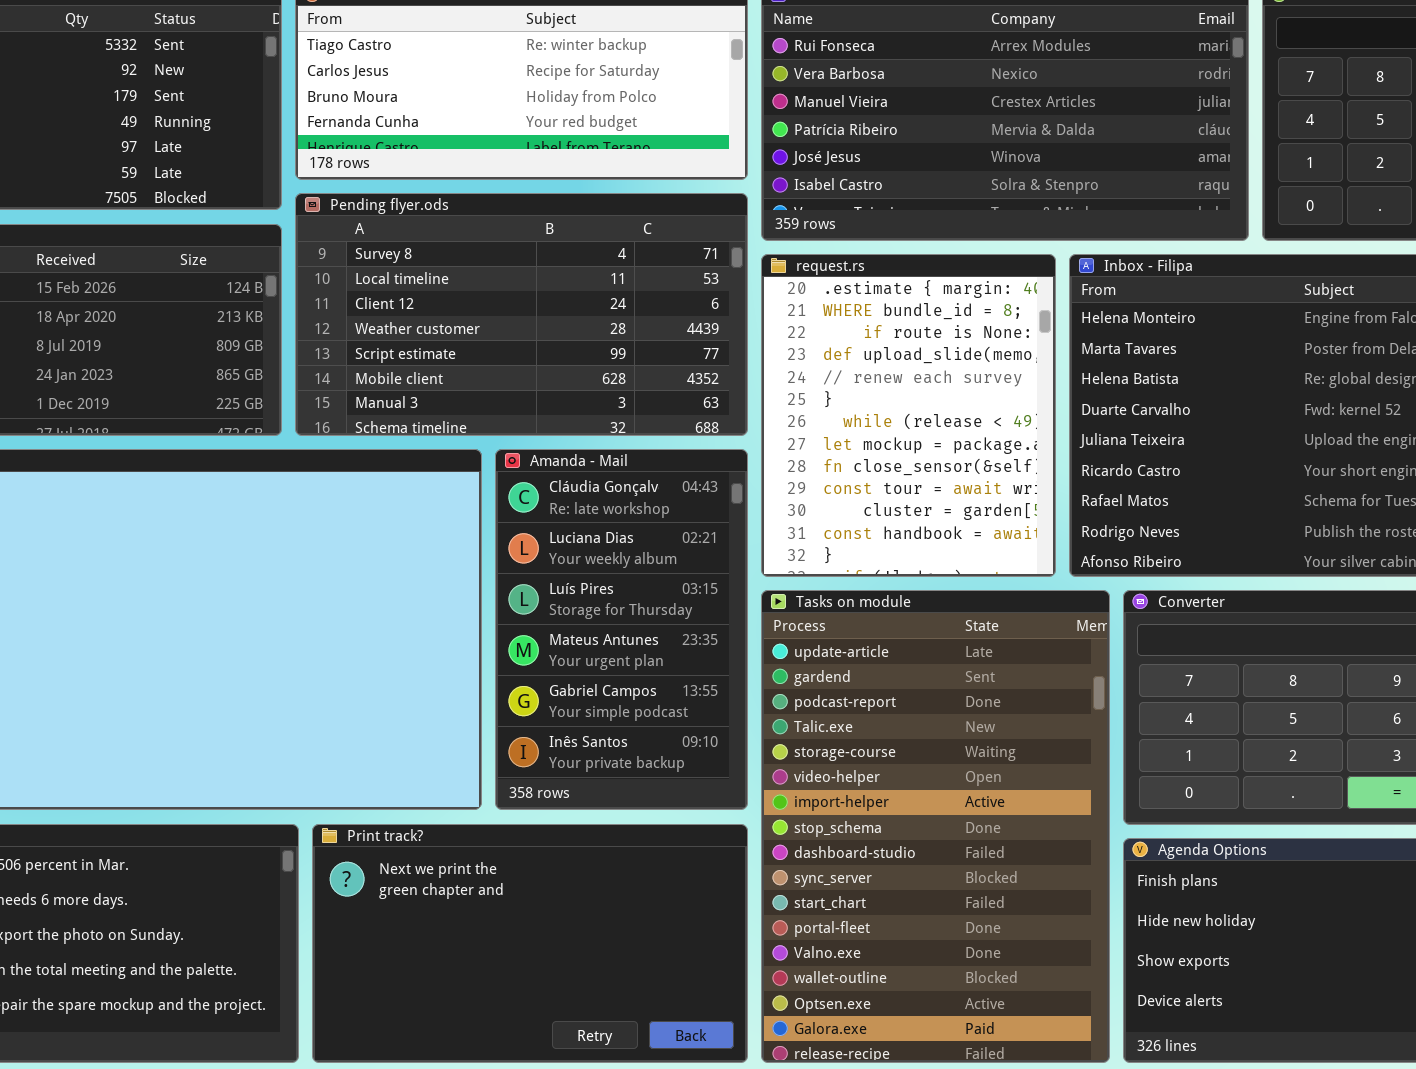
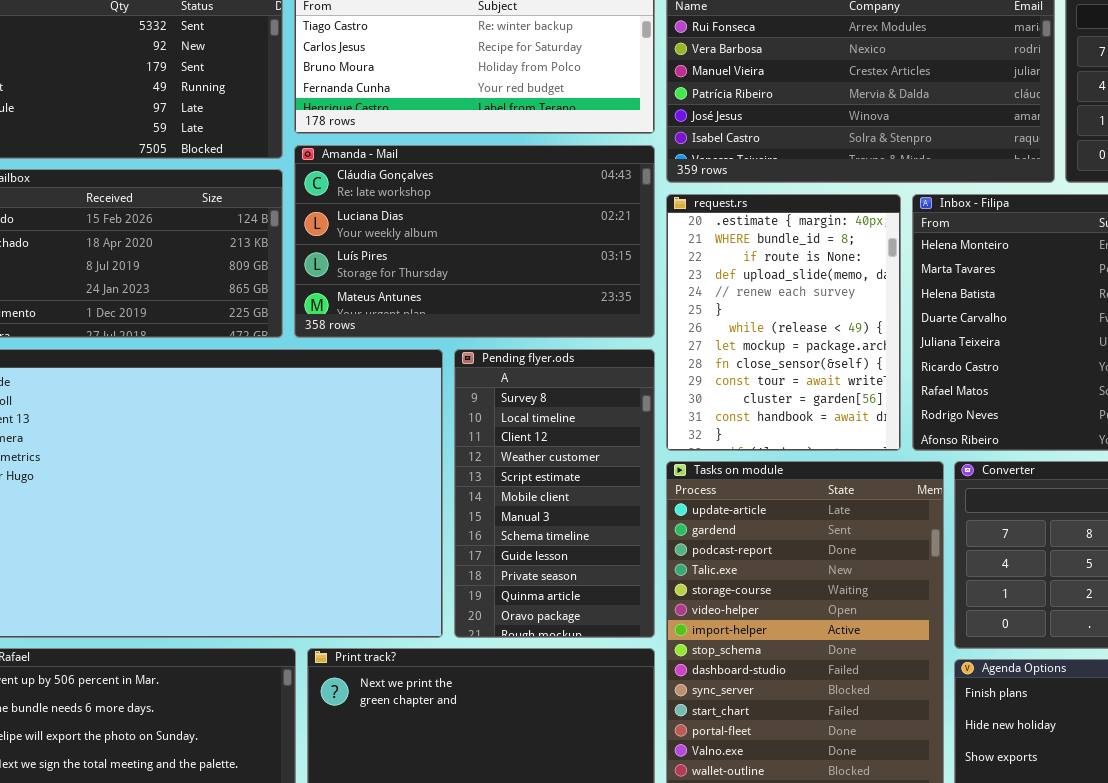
Pending flyer.ods: [295,193,748,436] -> [454,349,655,638], moved, resized
Amanda - Mail: [495,449,748,810] -> [294,145,655,338], moved, resized

